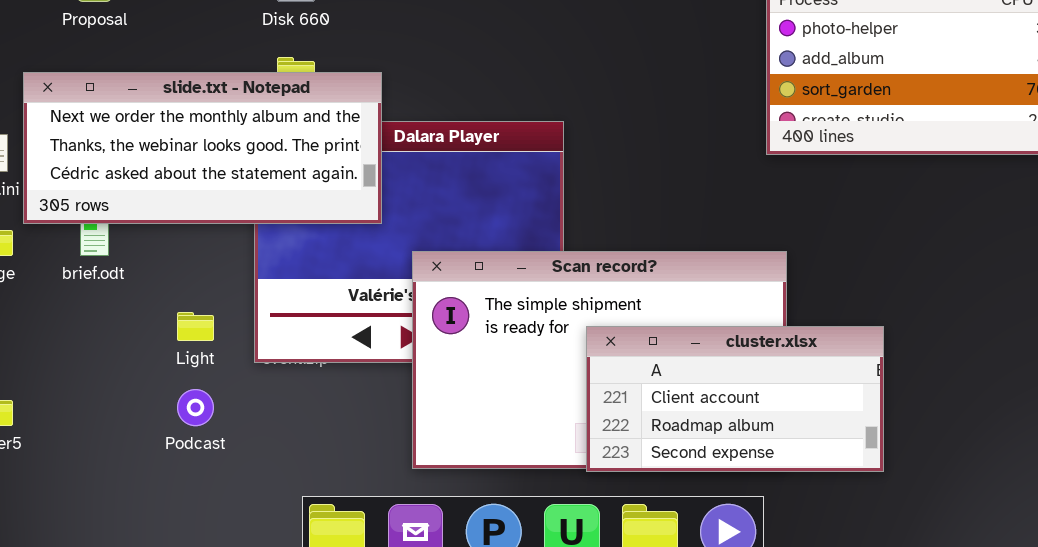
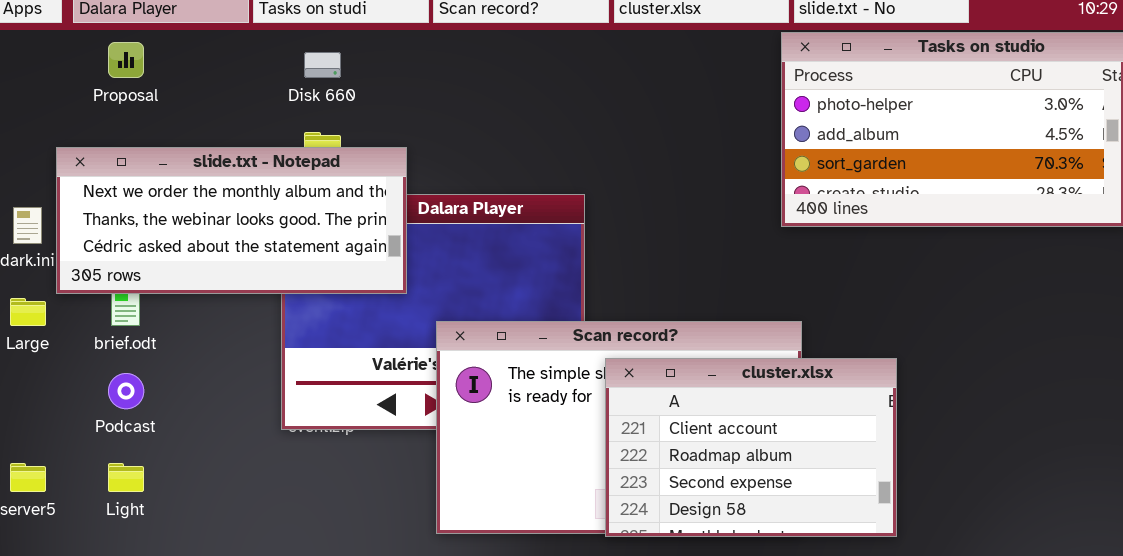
Light: [177,312,214,341] -> [108,463,144,492], moved
cluster.xlsx: [586,326,884,472] -> [605,358,897,537], resized
Podcast: [177,389,214,426] -> [108,373,144,409], moved

